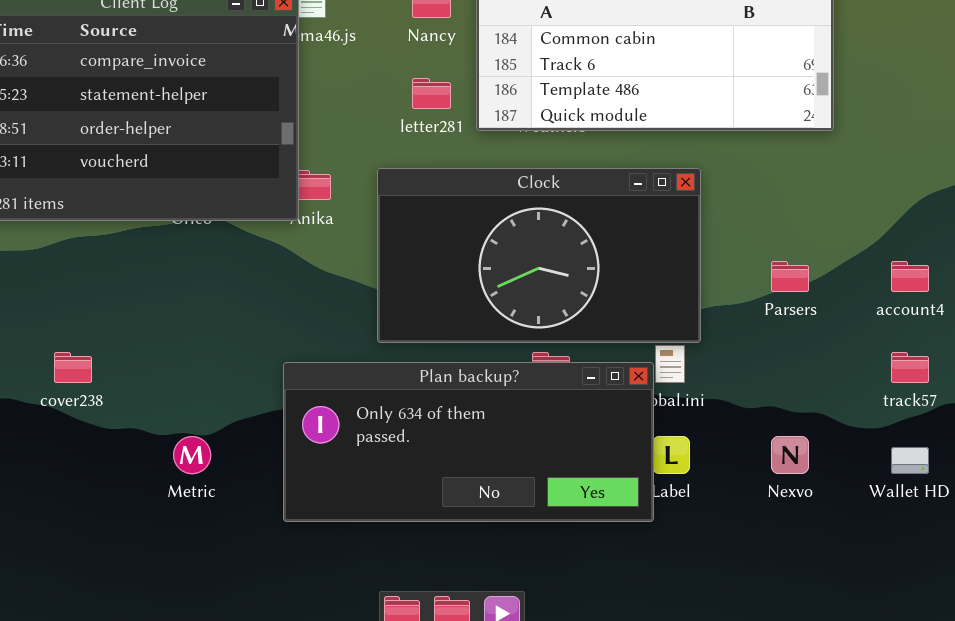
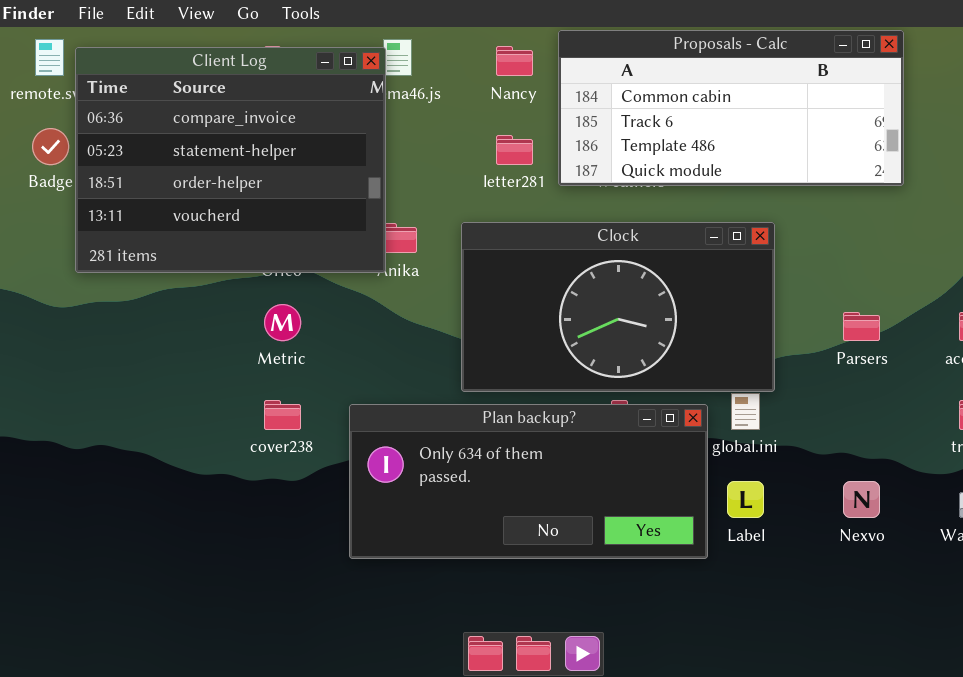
cover238: [54,352,92,383] -> [264,400,301,430], moved
Plan backup?: [283,362,654,522] -> [349,404,708,559], moved
Metric: [173,436,211,474] -> [264,304,301,341], moved

